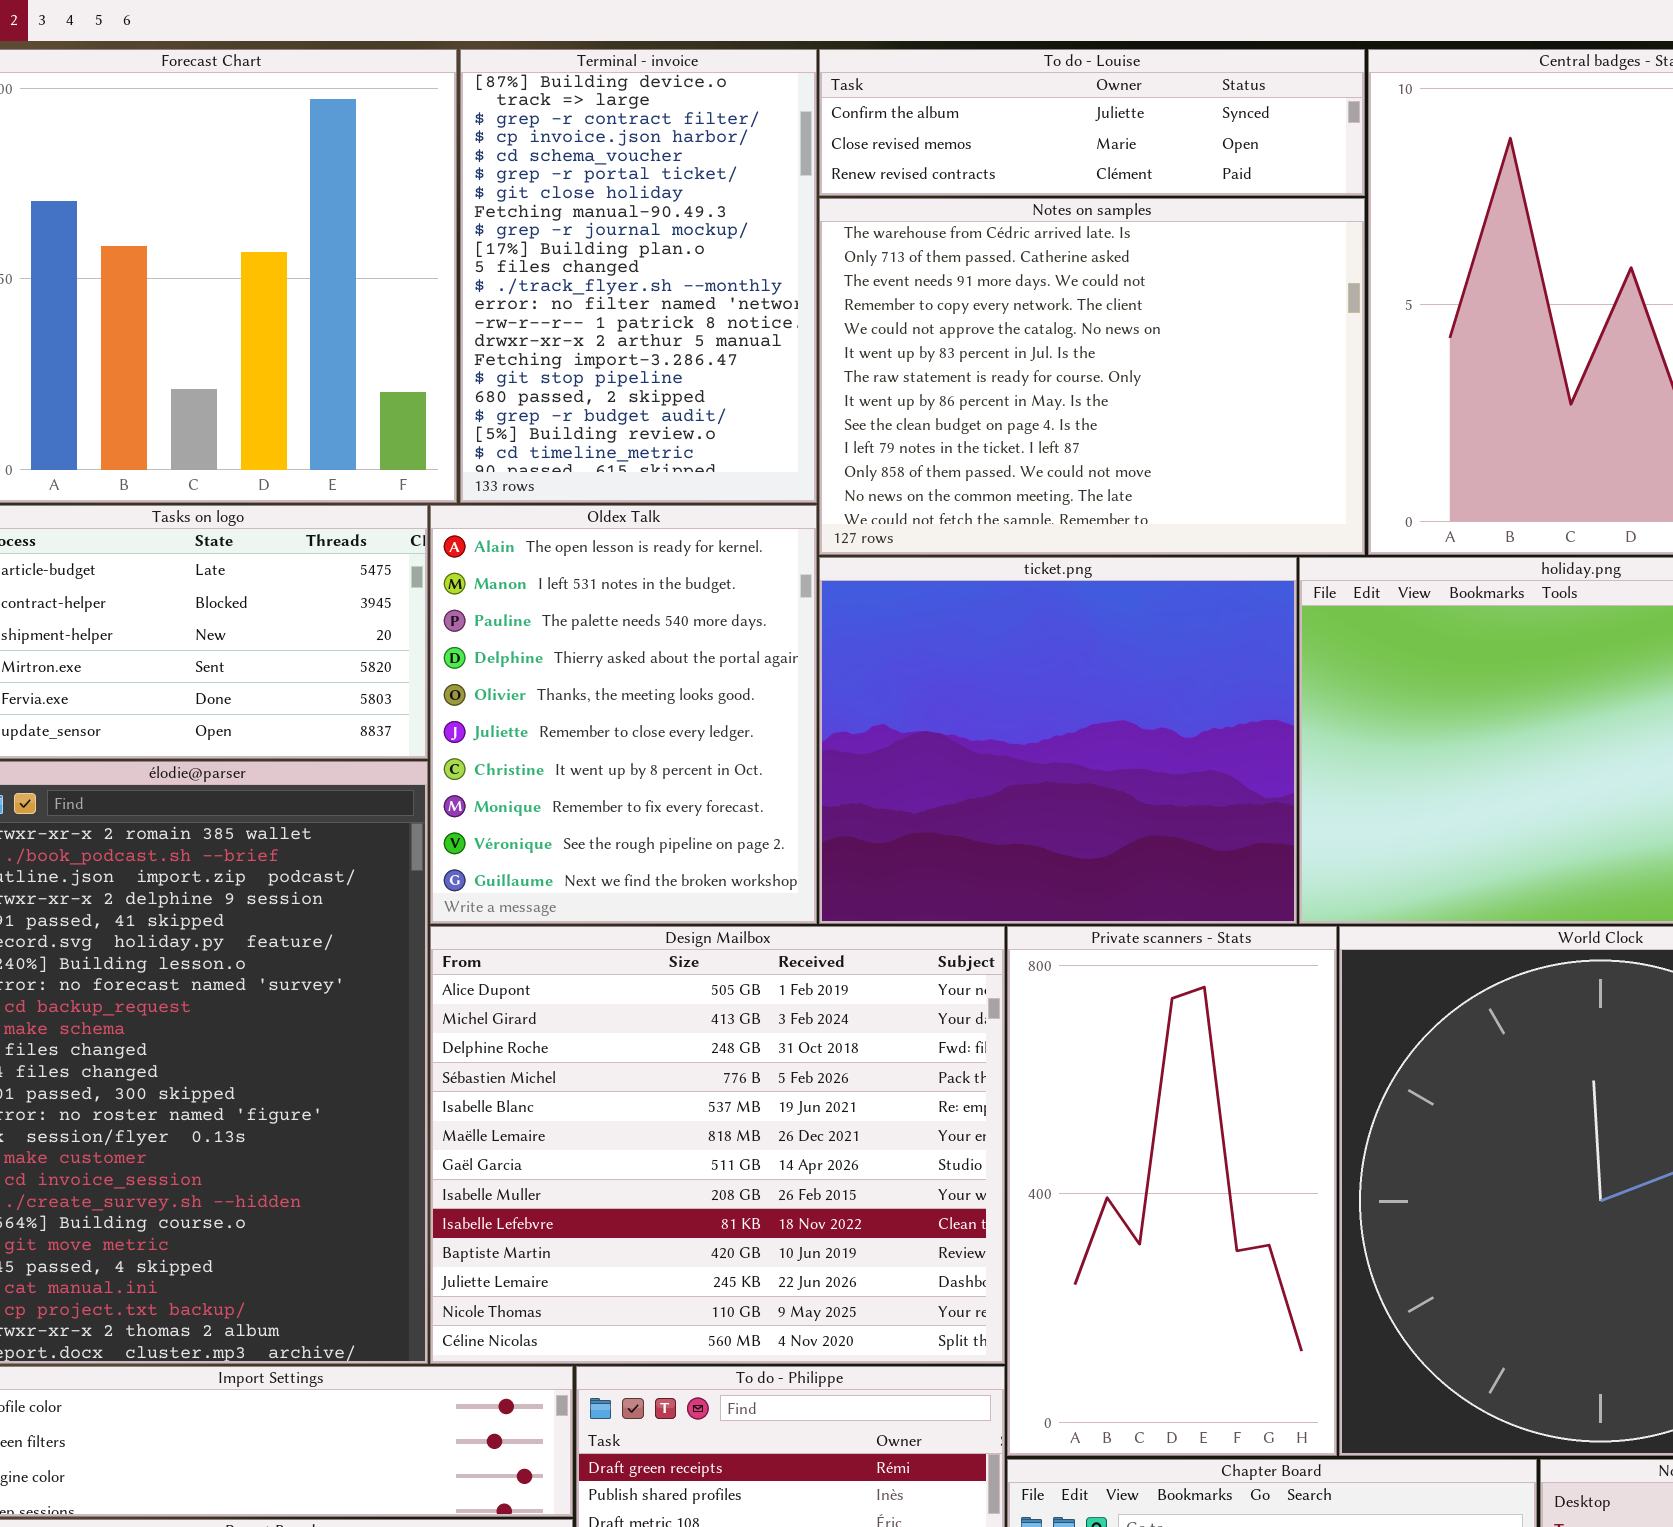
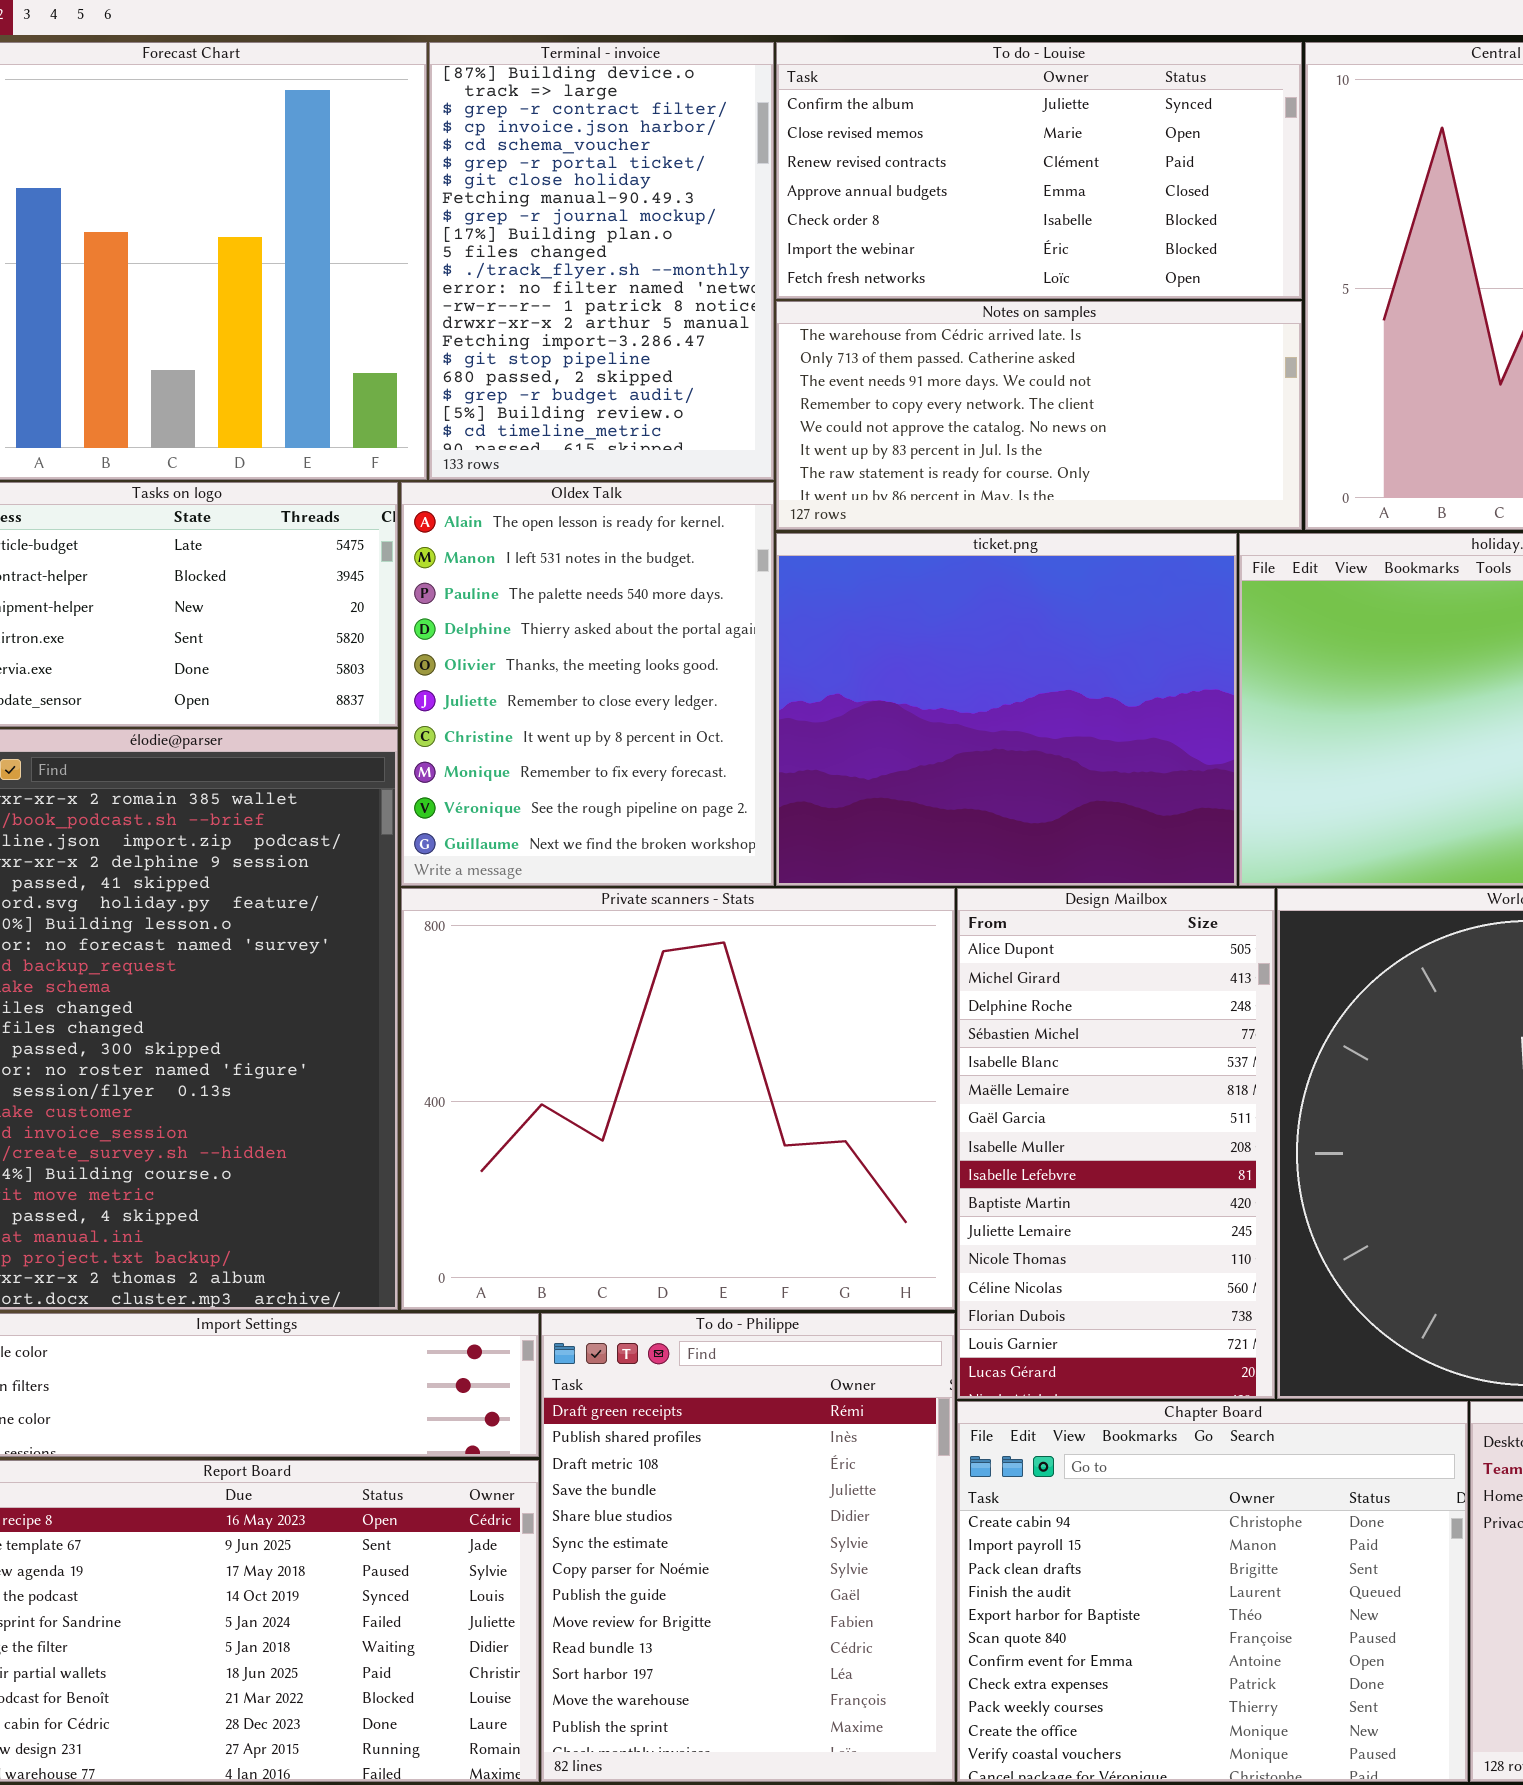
To do - Louise: [819,49,1365,196] -> [776,42,1302,299], resized
Notes on samples: [819,198,1365,555] -> [776,301,1302,530], resized
Design Mailbox: [430,926,1005,1364] -> [957,888,1275,1399], moved, resized
Private scanners - Stats: [1007,926,1337,1456] -> [401,888,955,1310], moved, resized

